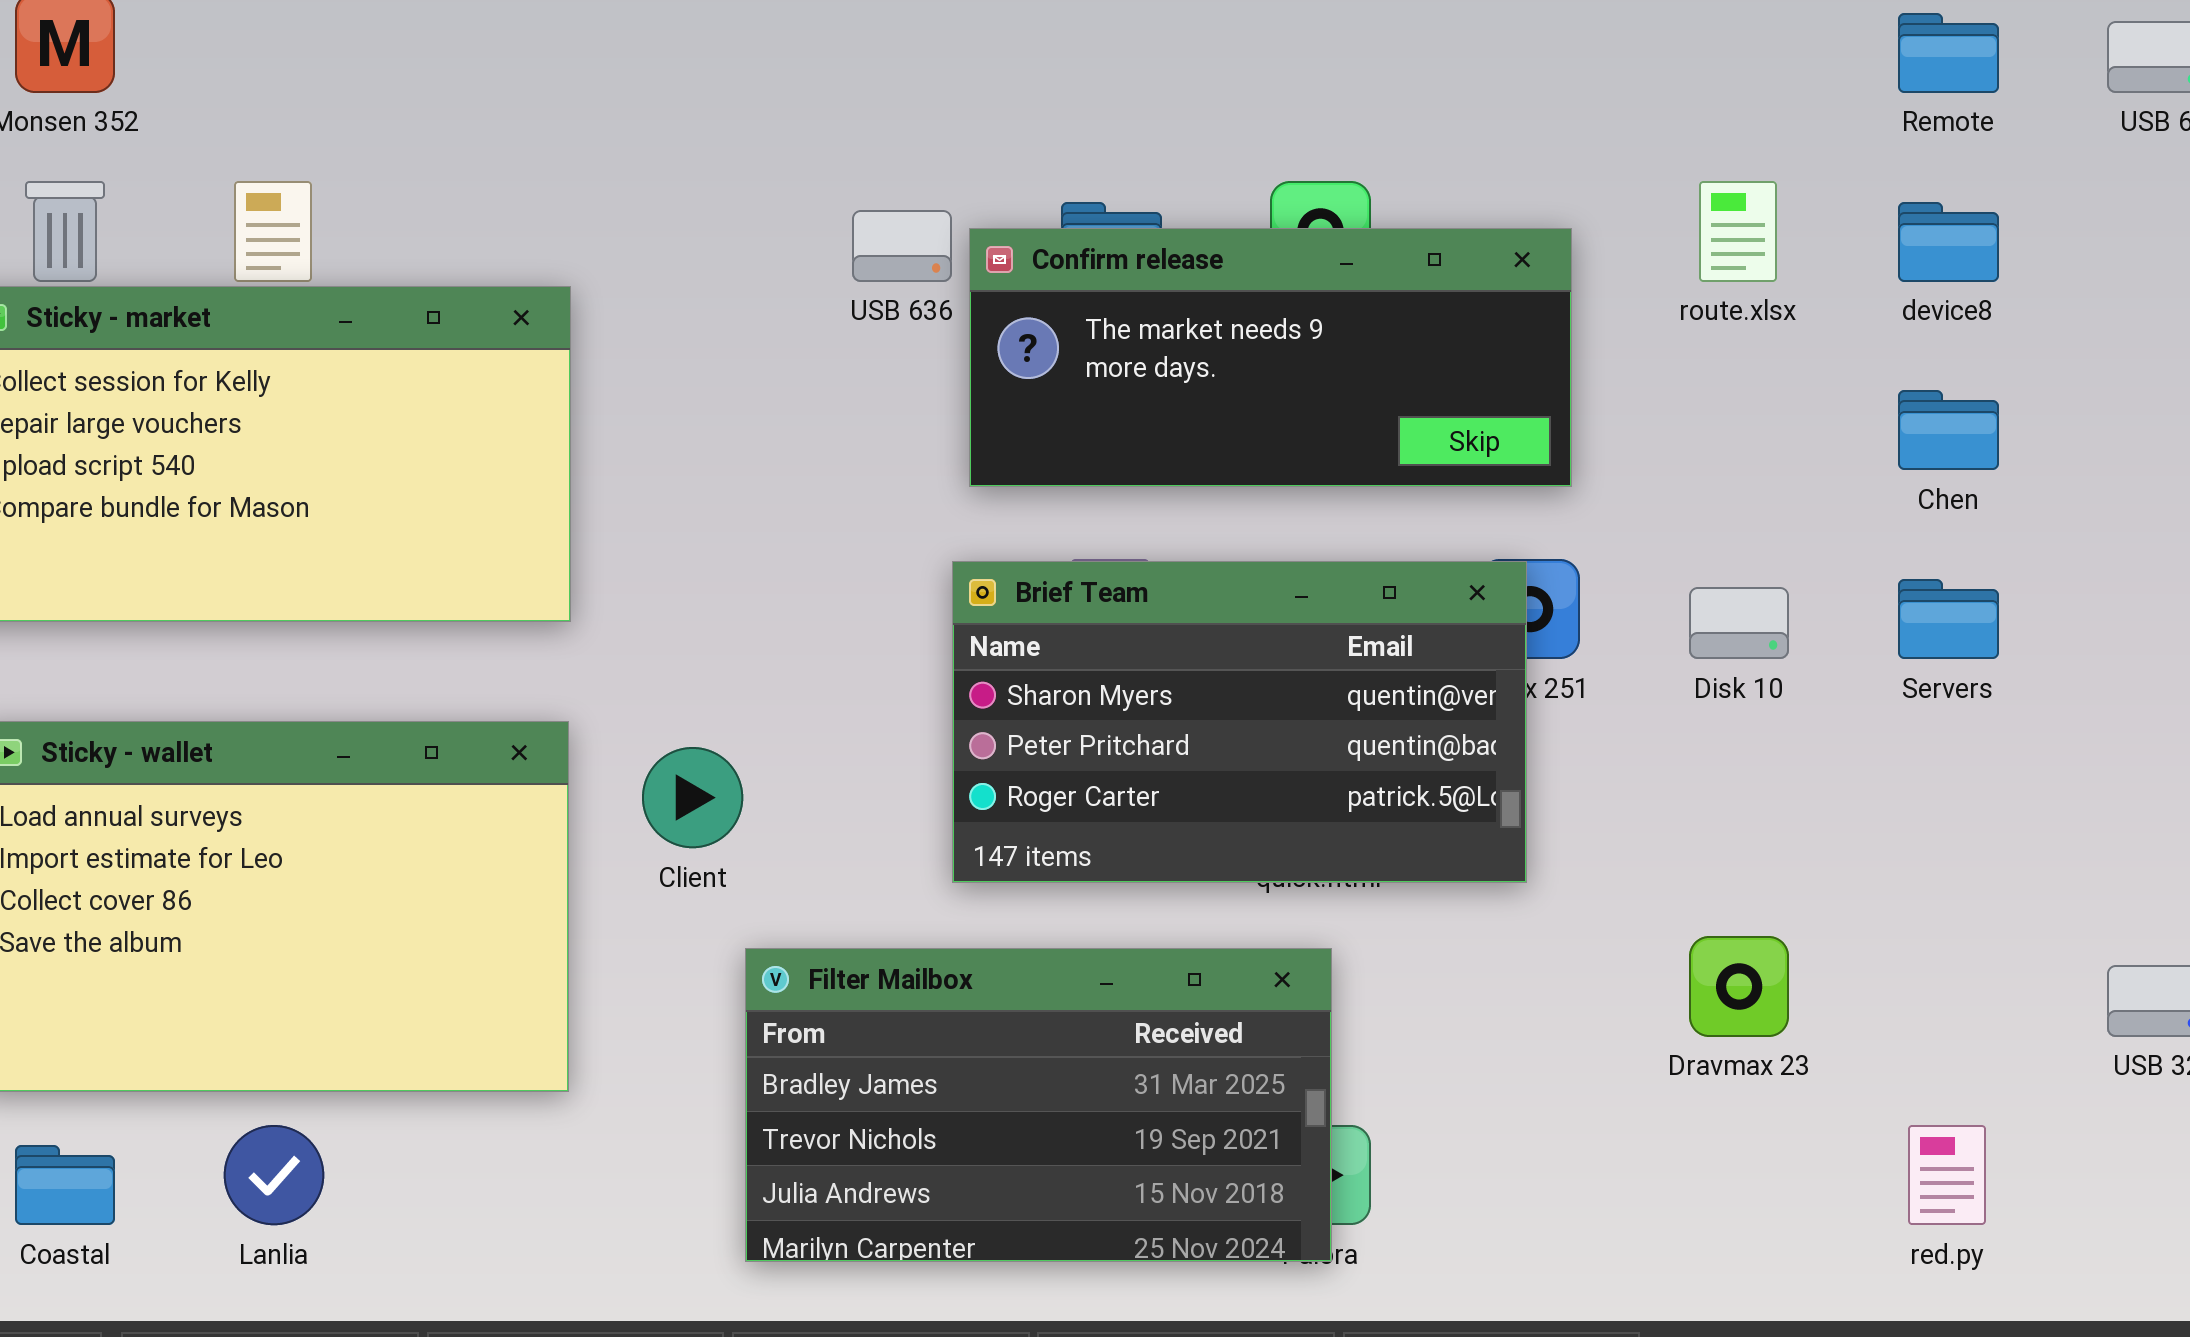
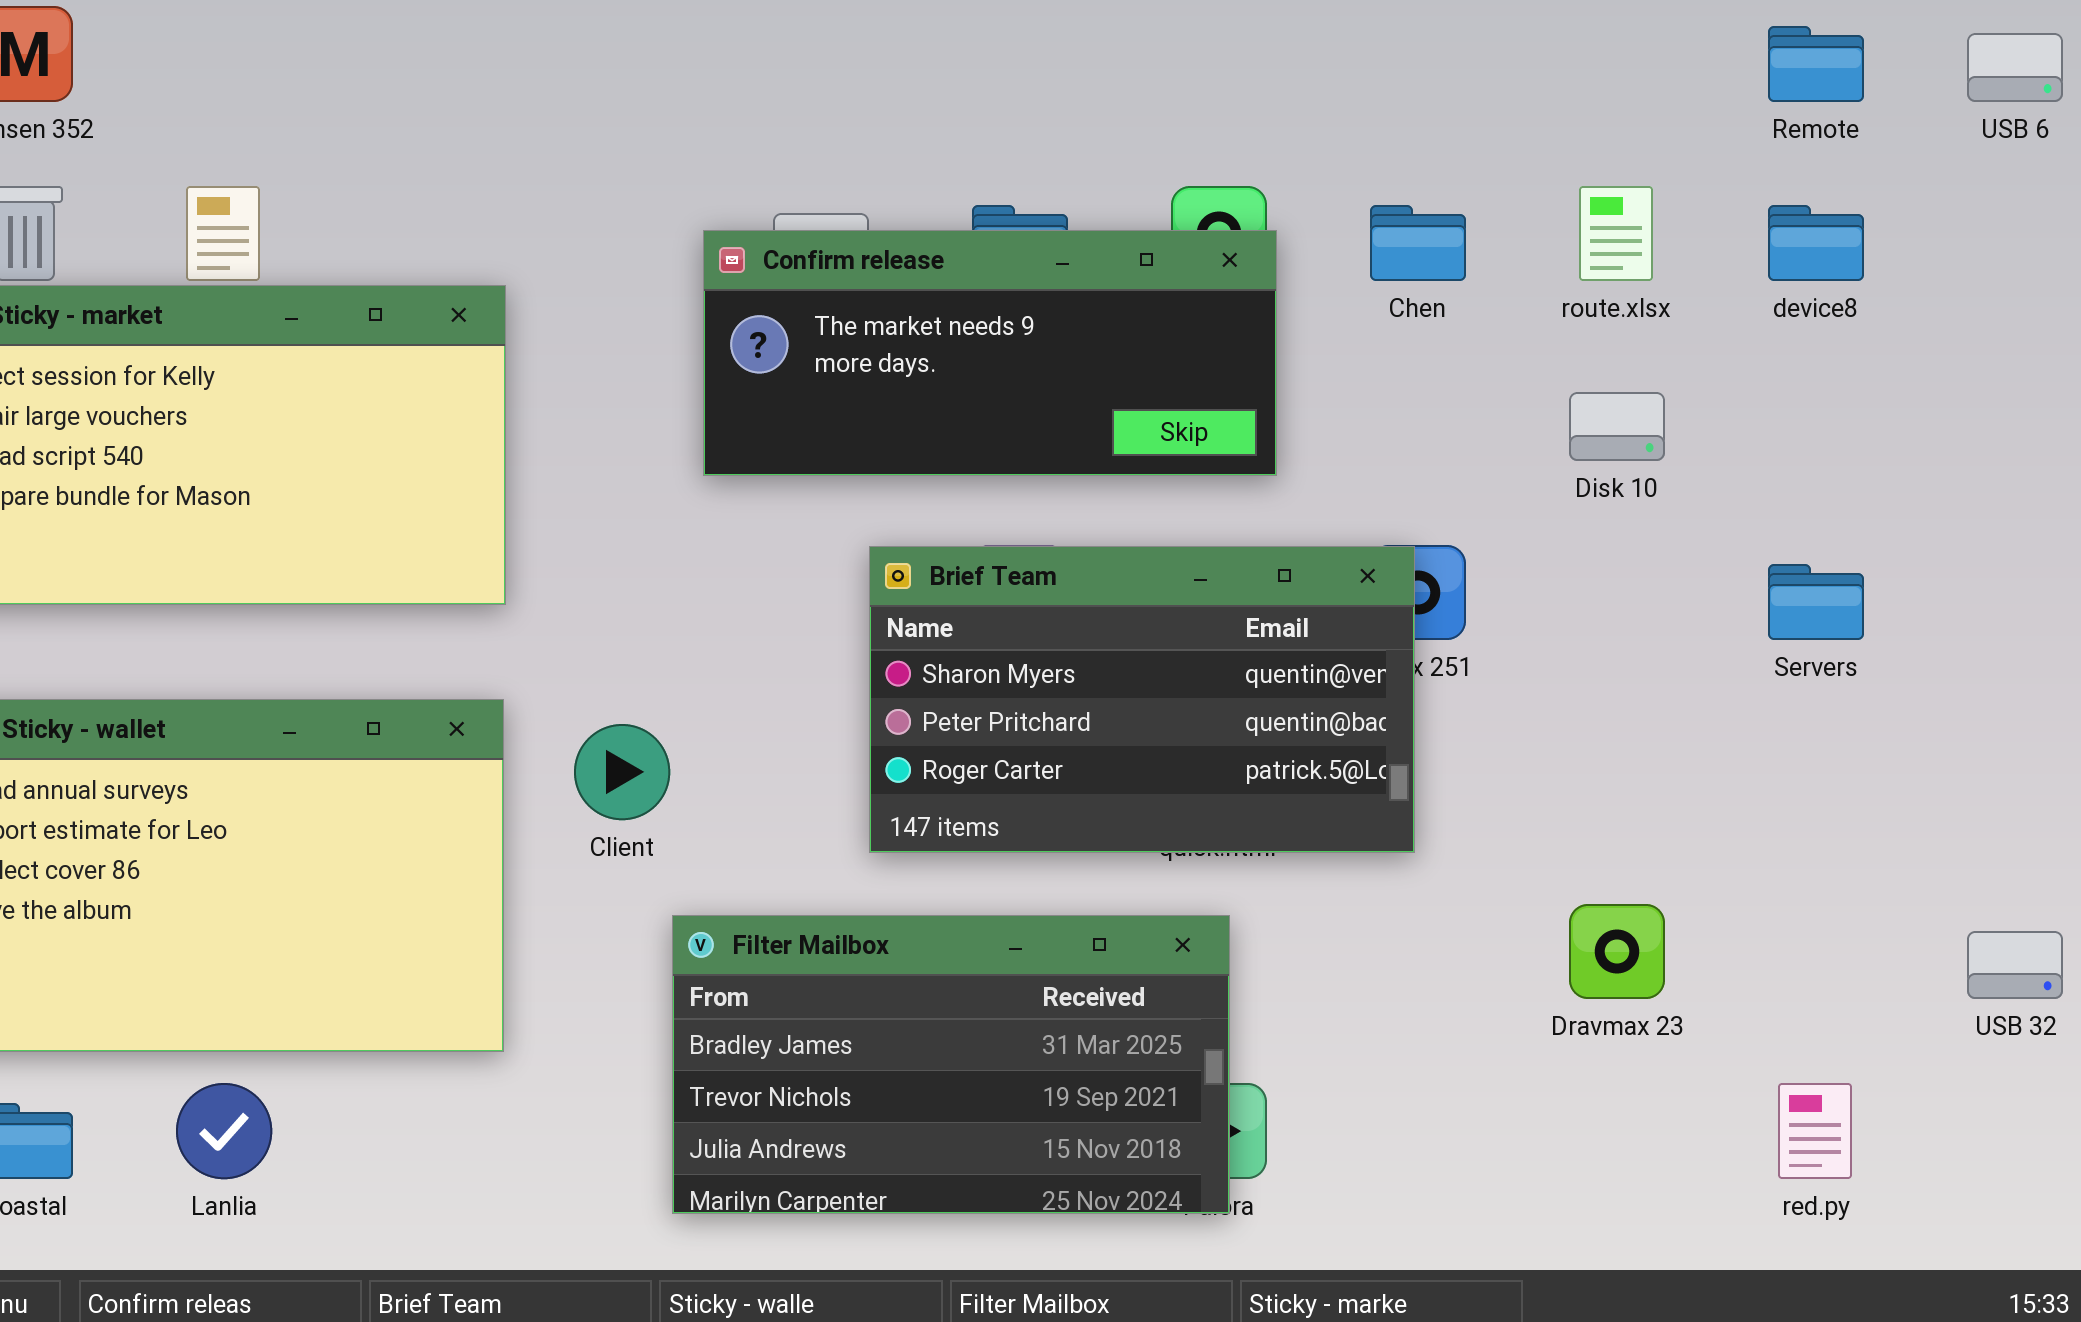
Confirm release: [969,228,1572,487] -> [703,230,1277,476], moved
Chen: [1898,390,1999,470] -> [1370,205,1466,281], moved
Disk 10: [1689,587,1789,659] -> [1569,392,1665,461], moved

